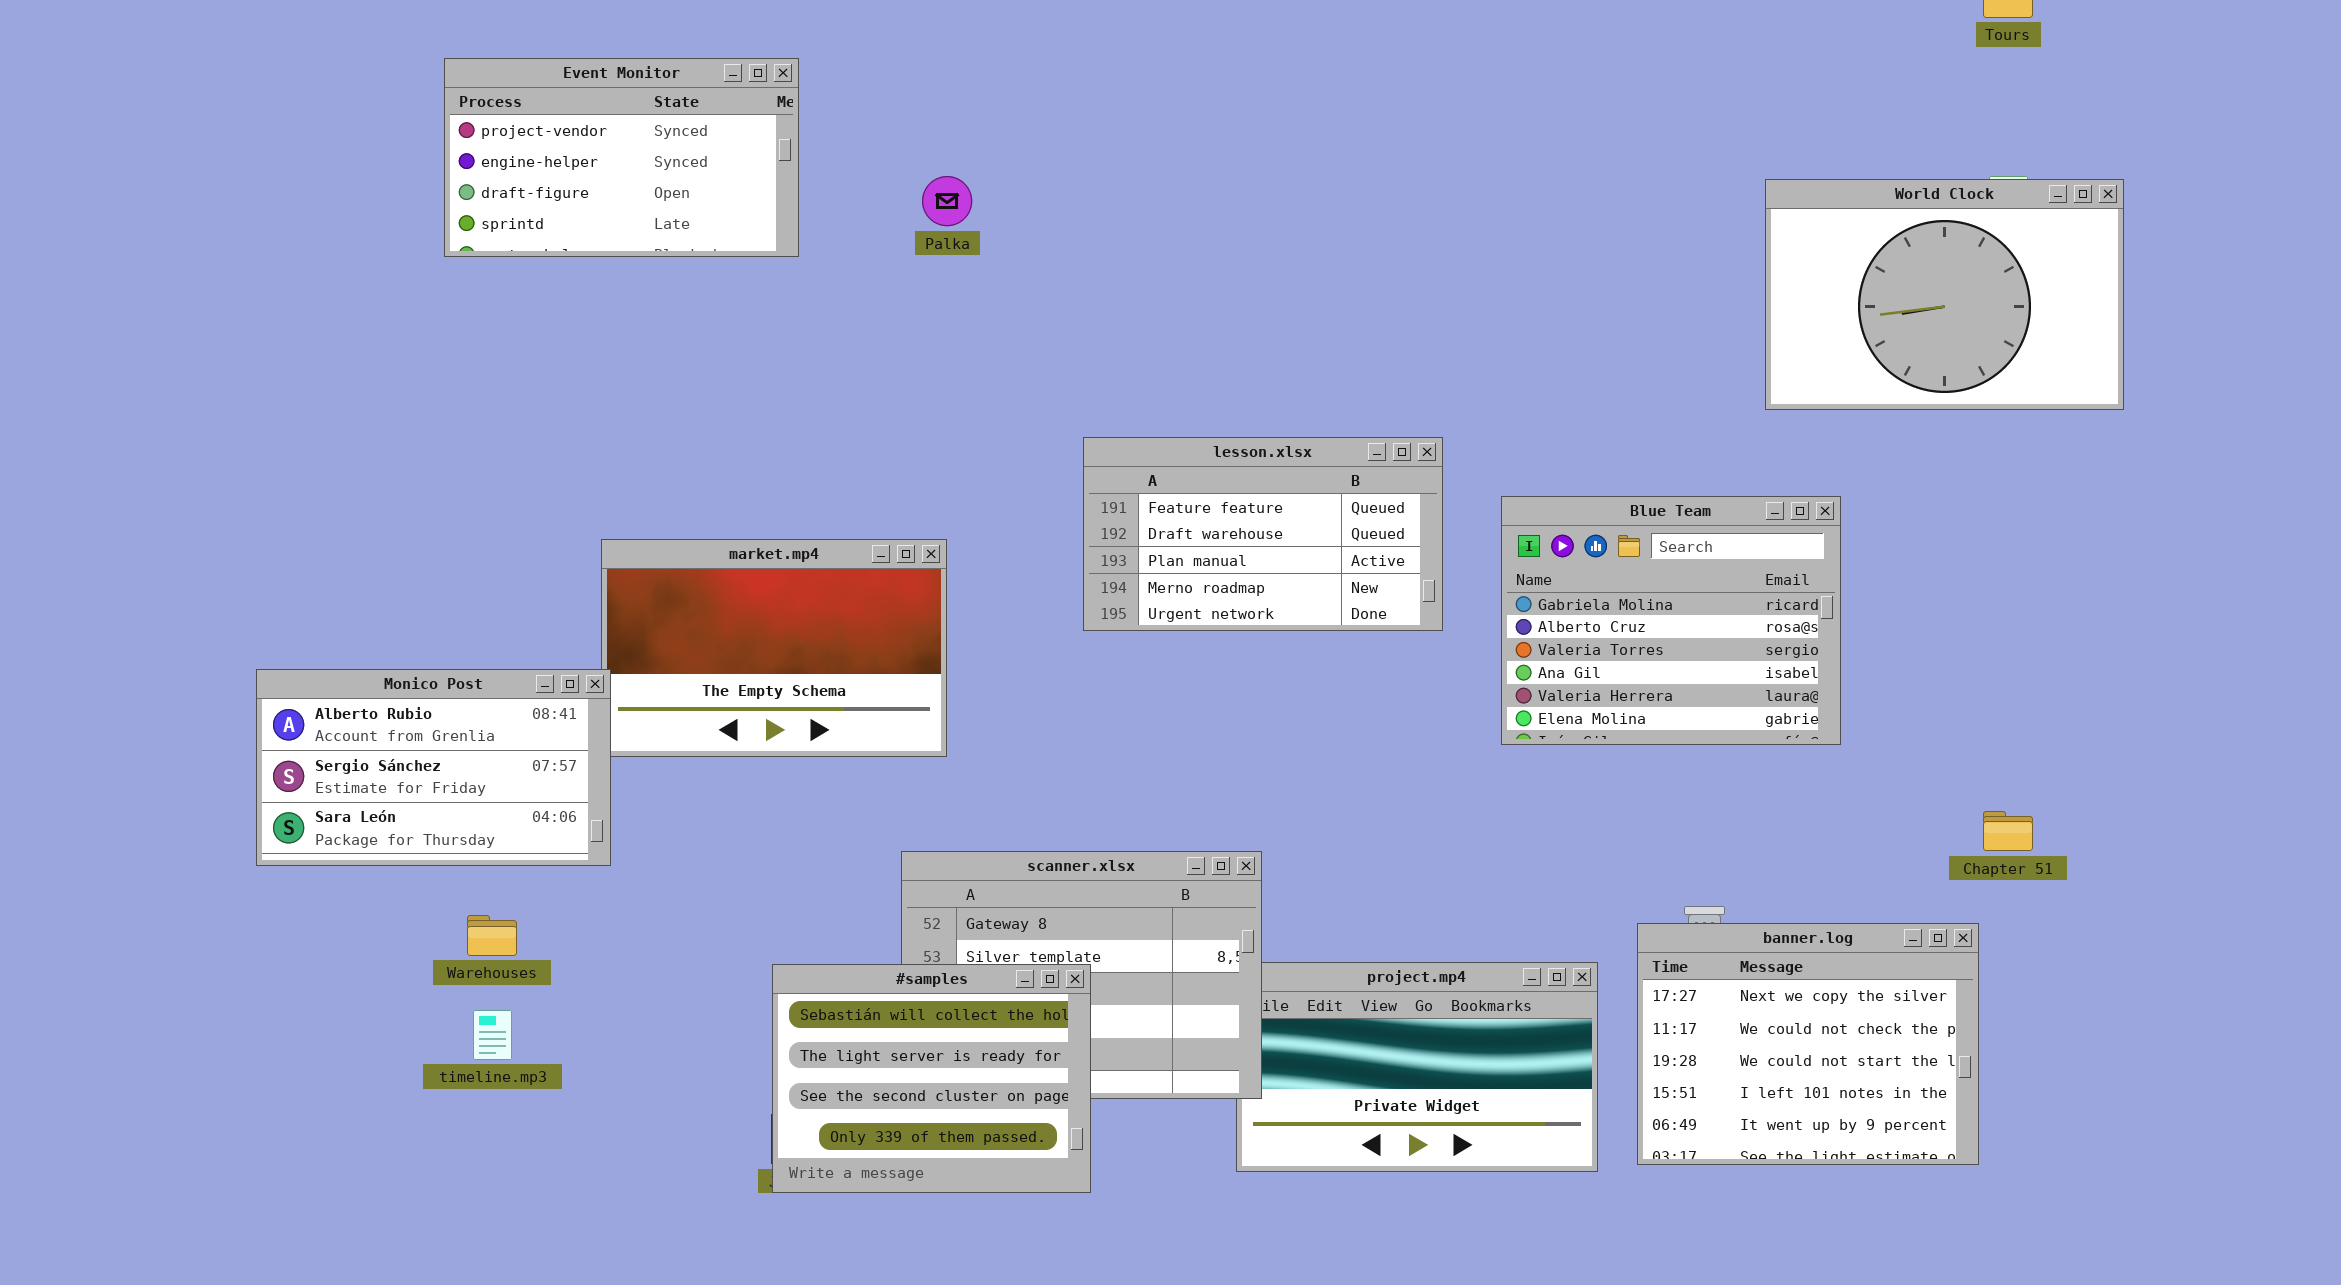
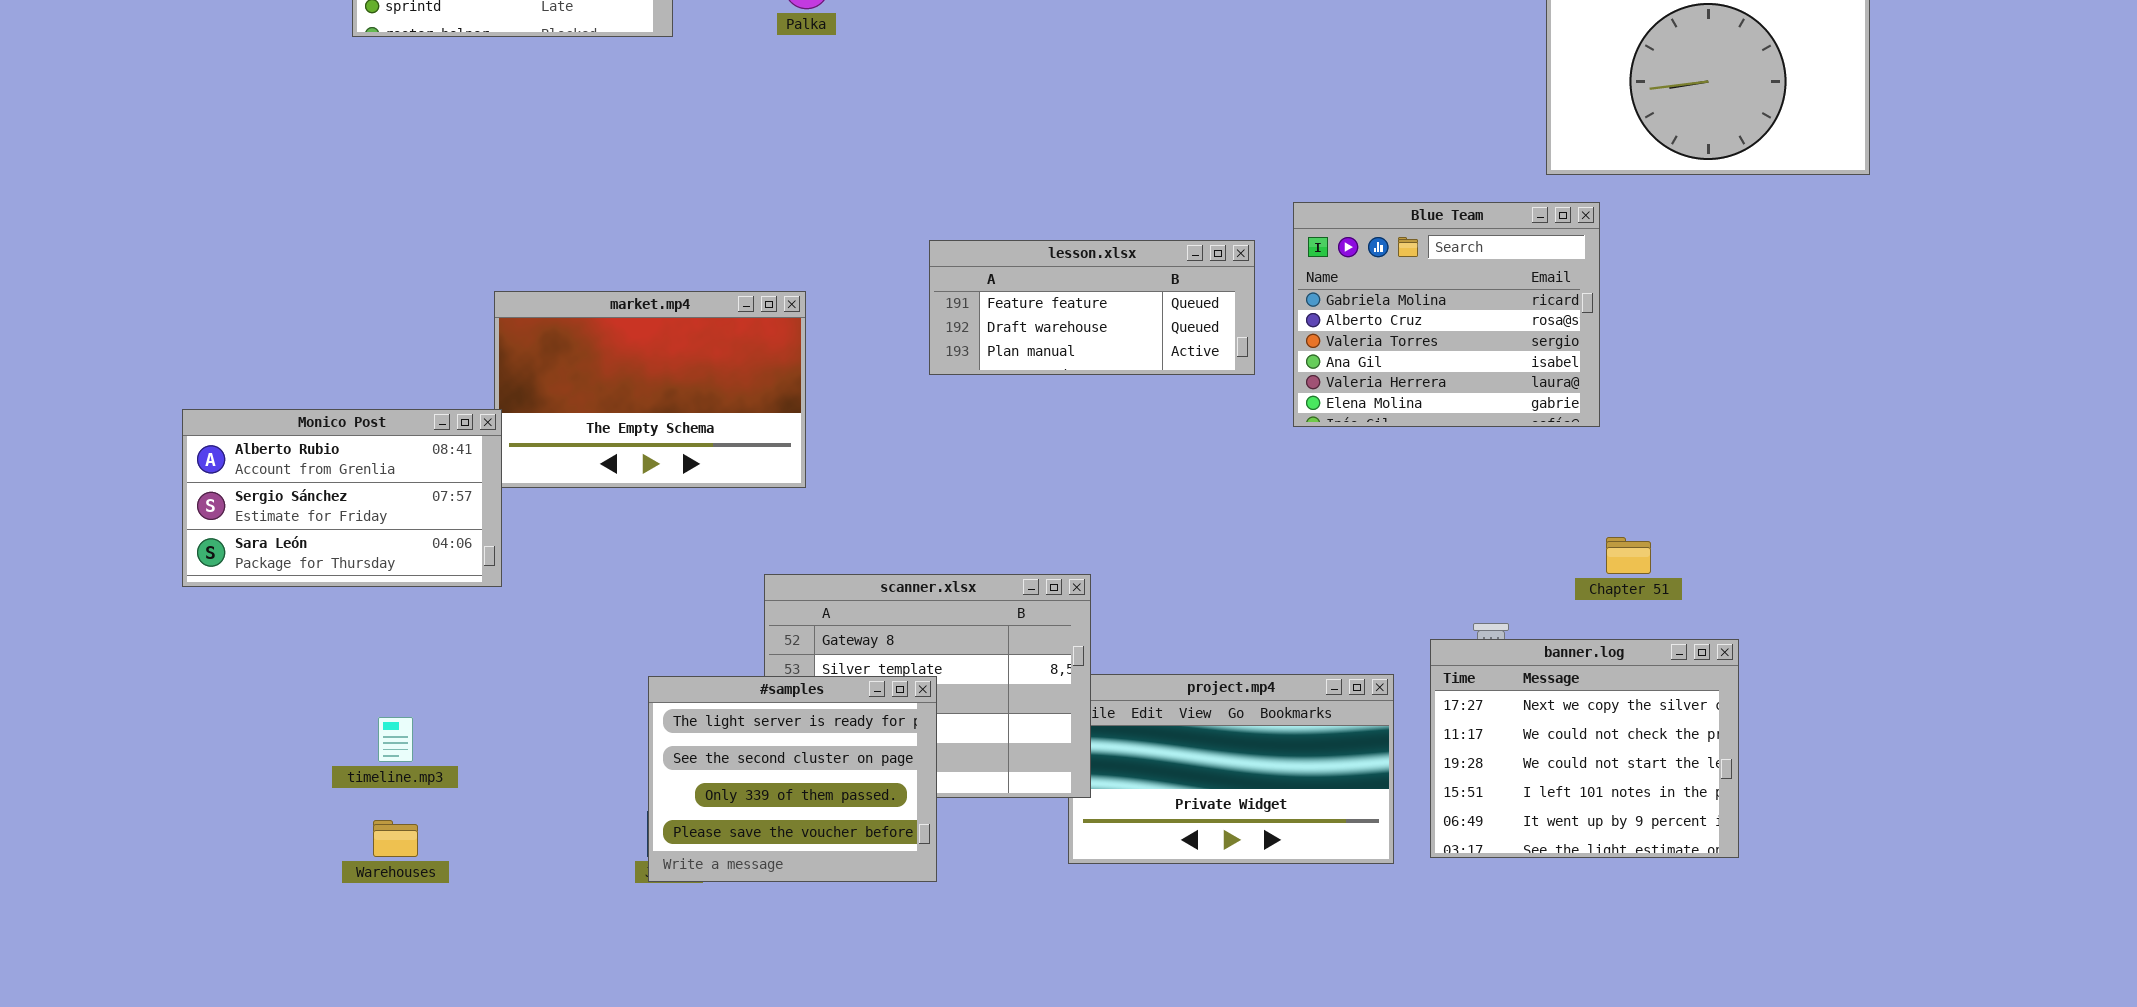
lesson.xlsx: [1083,437,1443,631] -> [929,240,1255,375], resized
Blue Team: [1501,496,1841,745] -> [1293,202,1600,427], moved
Chapter 51: [1983,811,2033,851] -> [1606,537,1651,574], moved
Warehouses: [467,915,517,956] -> [373,820,418,857], moved
#samples: [772,964,1091,1193] -> [648,676,937,882], scrolled down 1 row

